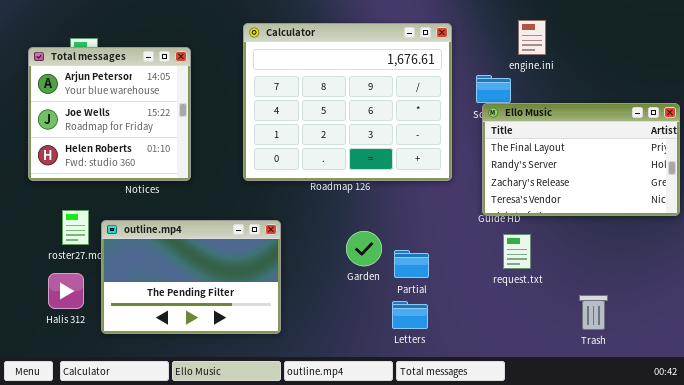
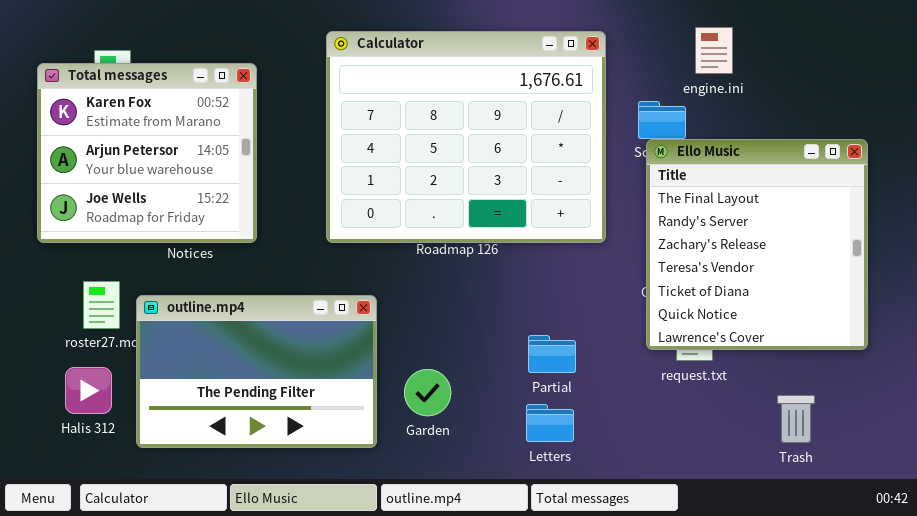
Total messages: [28,47,191,181] -> [37,63,257,243], scrolled up 1 row
Ello Music: [482,103,680,216] -> [646,139,868,350], resized
Garden: [346,231,382,266] -> [404,369,451,416], moved

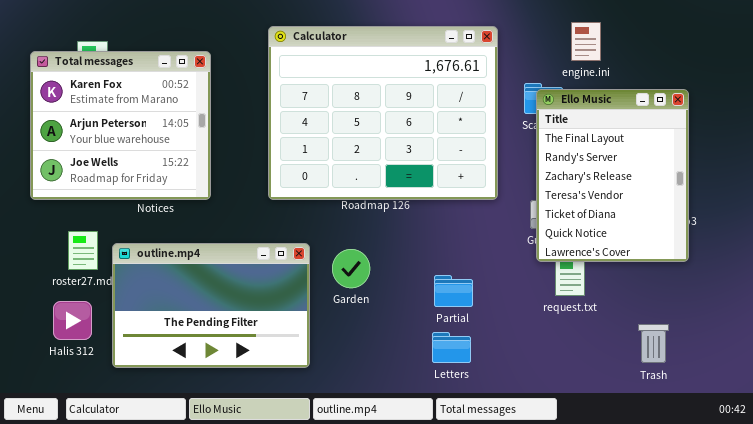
Ello Music: [646,139,868,350] -> [536,89,689,262], moved, resized
Garden: [404,369,451,416] -> [332,249,370,288], moved

